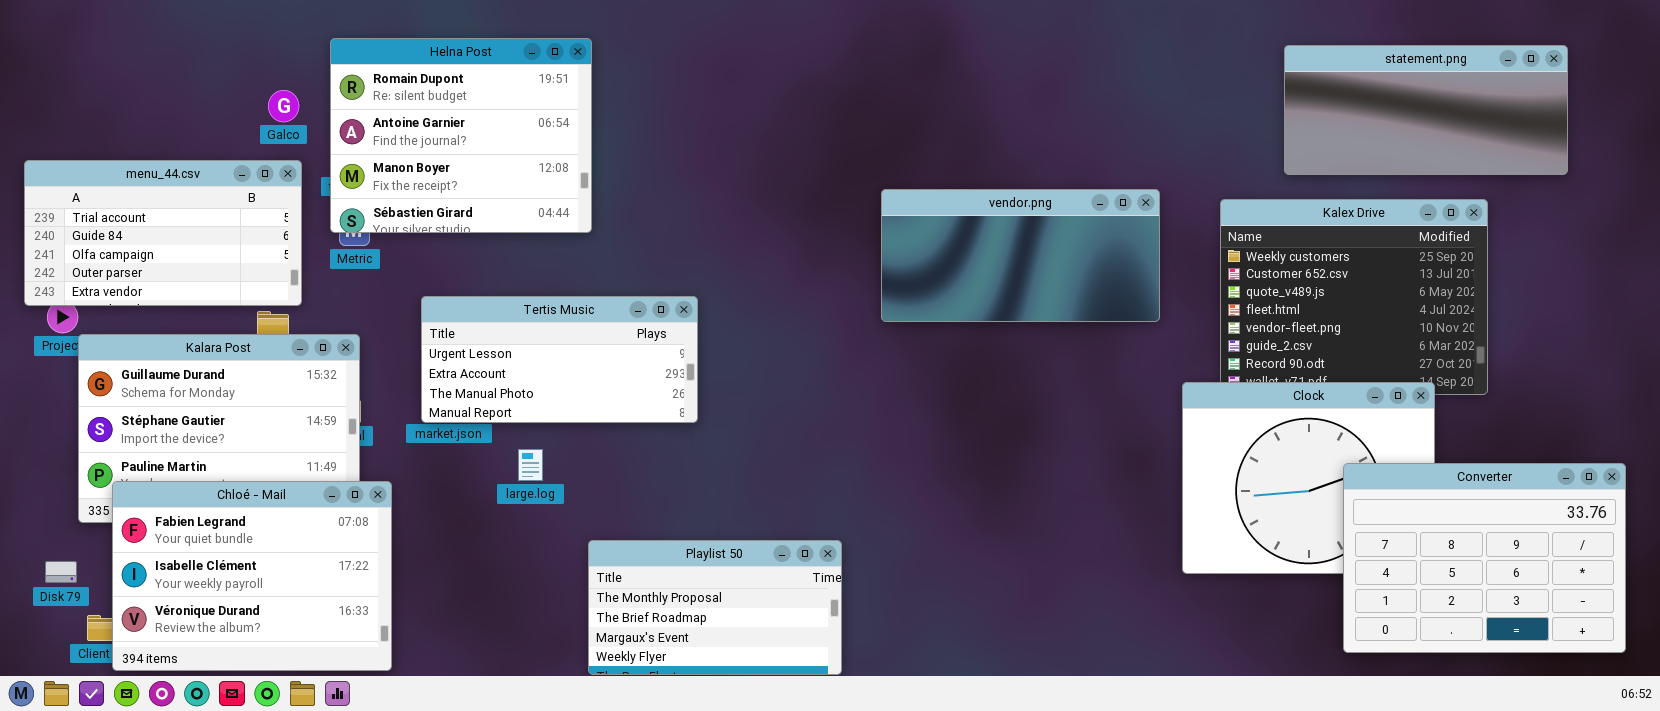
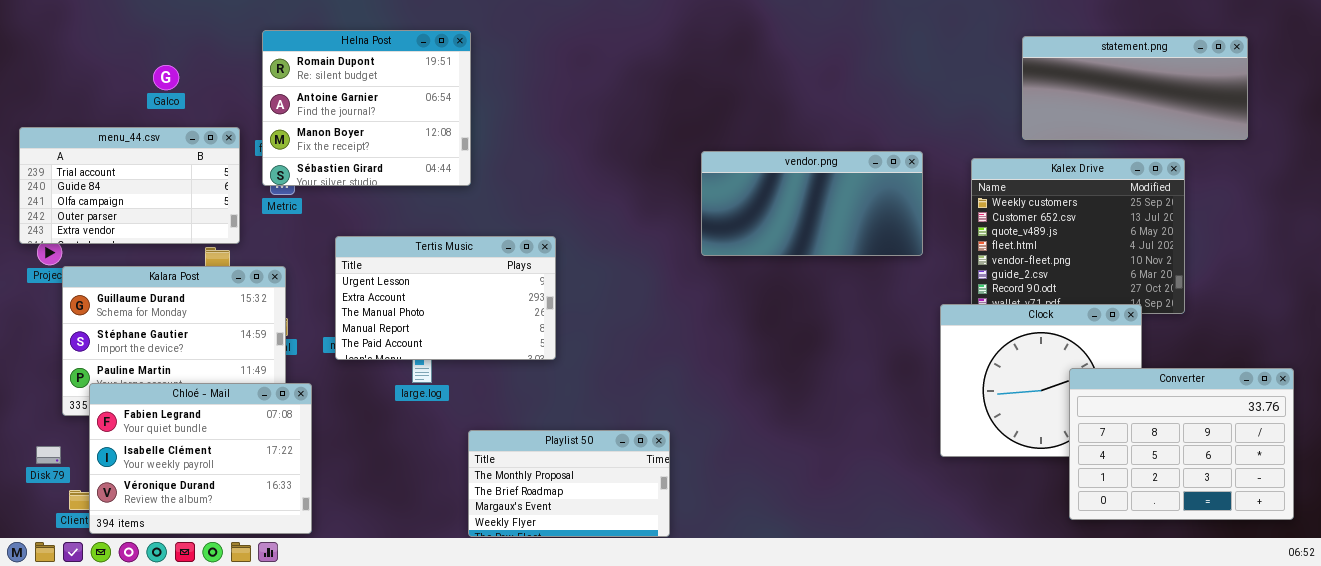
Galco: [268,90,299,122] -> [153,65,179,90], moved
Tertis Music: [421,296,698,423] -> [335,236,556,360], resized

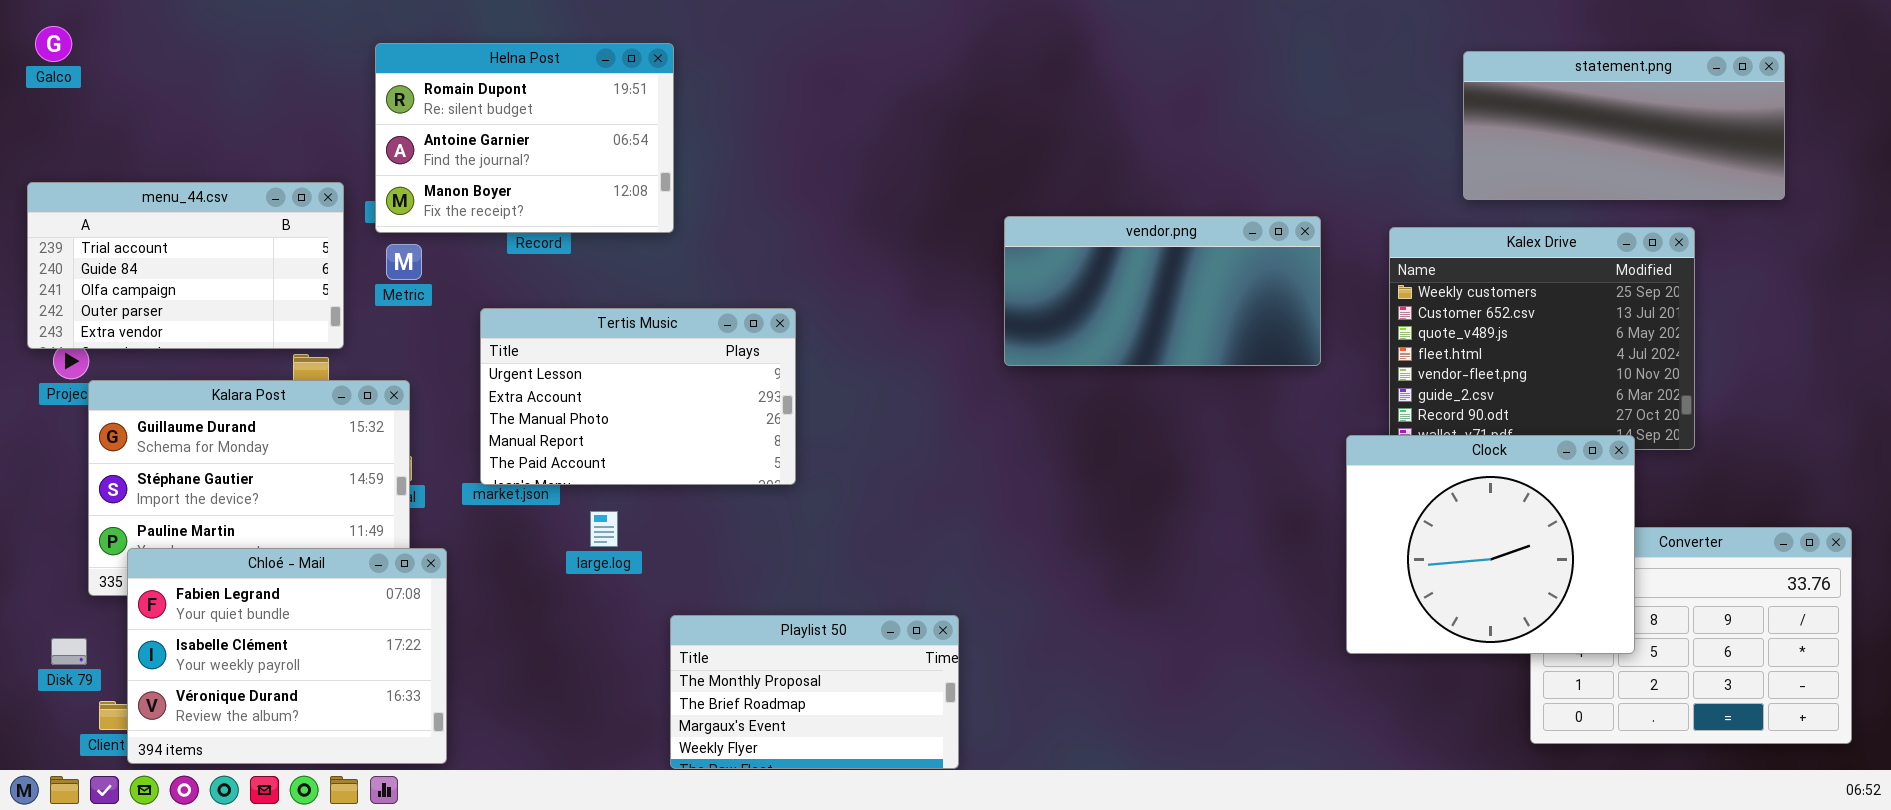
Helna Post: [262,30,471,186] -> [375,43,674,233], resized
Galco: [153,65,179,90] -> [35,26,72,62], moved
Tertis Music: [335,236,556,360] -> [480,308,796,485], moved
Clock: [940,304,1142,457] -> [1346,435,1635,654], raised

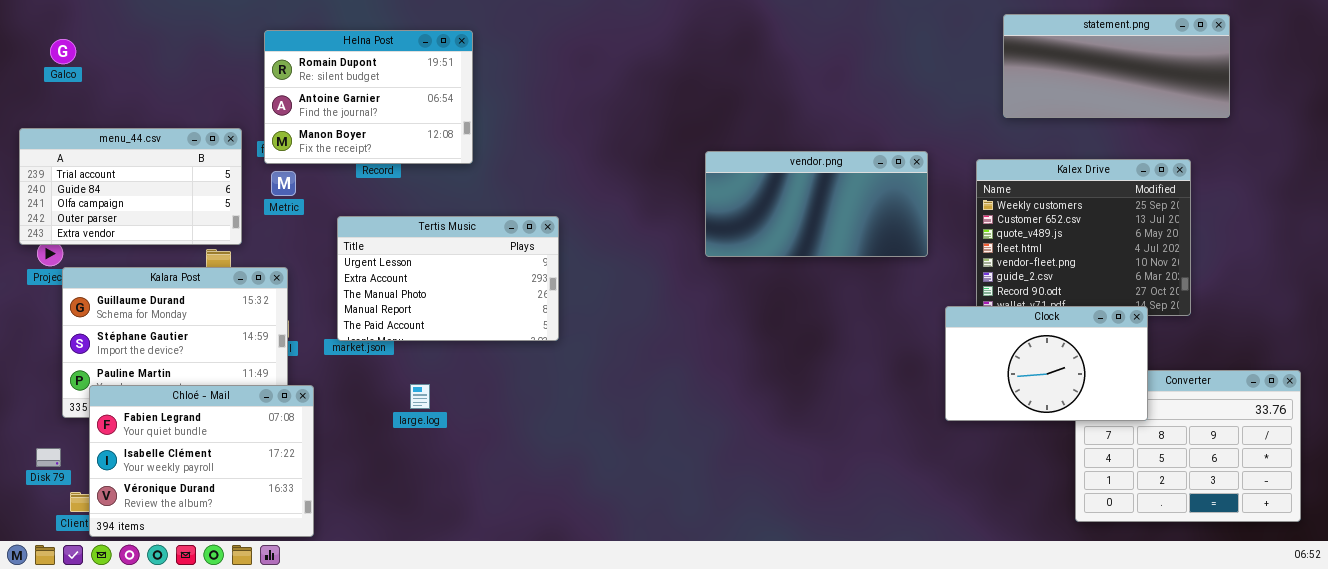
Galco: [35,26,72,62] -> [50,39,76,64], moved
statement.png: [1463,51,1785,200] -> [1003,14,1230,118], moved
Clock: [1346,435,1635,654] -> [945,306,1148,421], resized
large.log: [590,511,618,547] -> [410,384,430,409], moved
Playlist 50: [670,615,959,769] -> none, closed

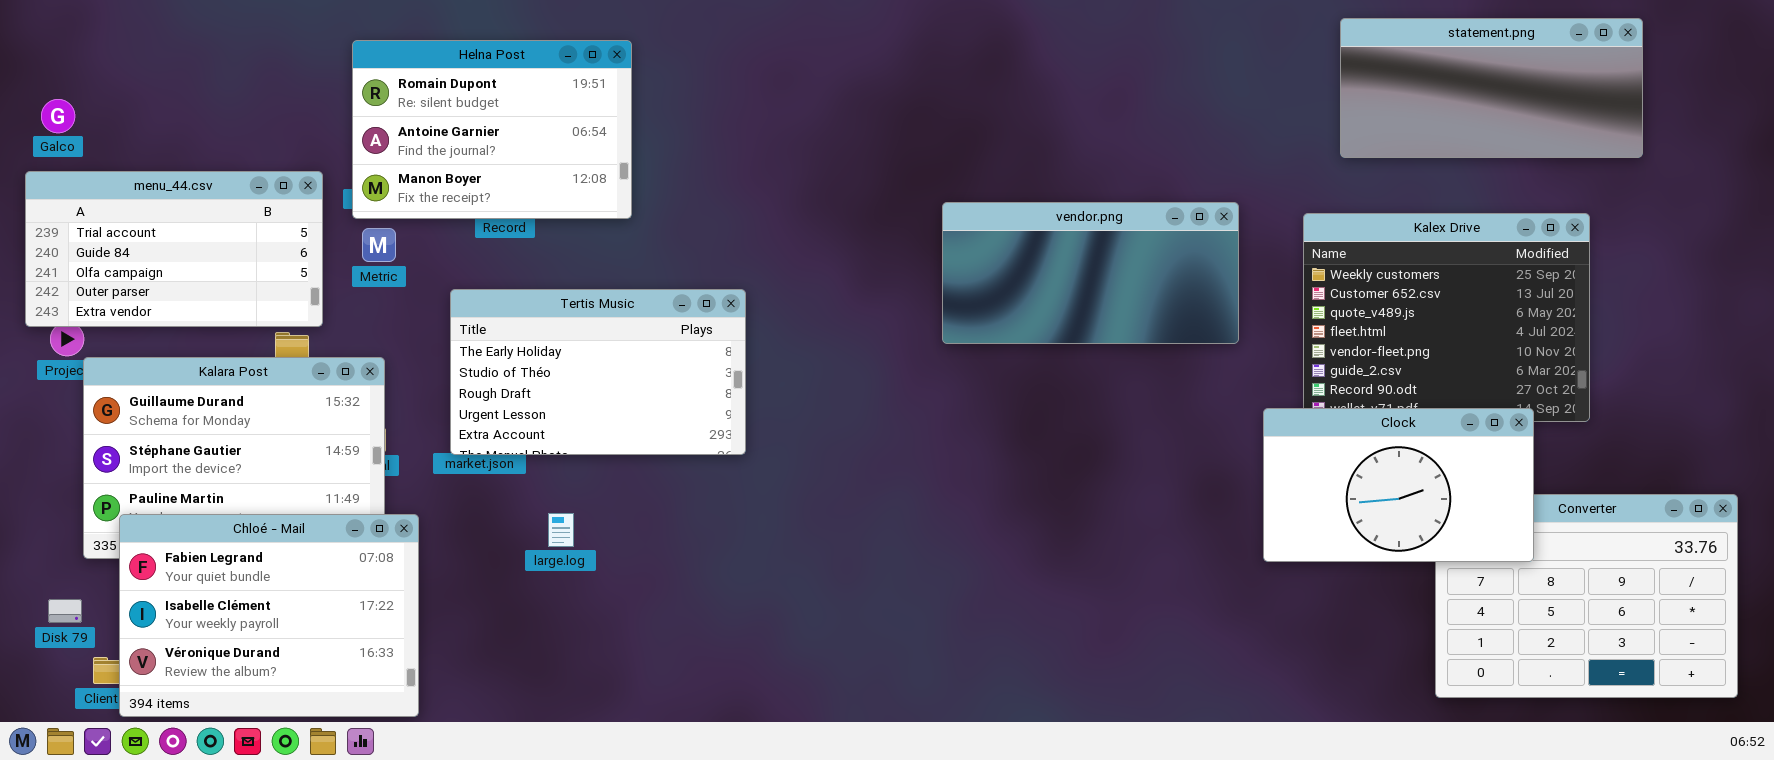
Galco: [50,39,76,64] -> [41,99,75,133], moved
Tertis Music: [337,216,559,341] -> [450,289,746,455], scrolled up 3 rows

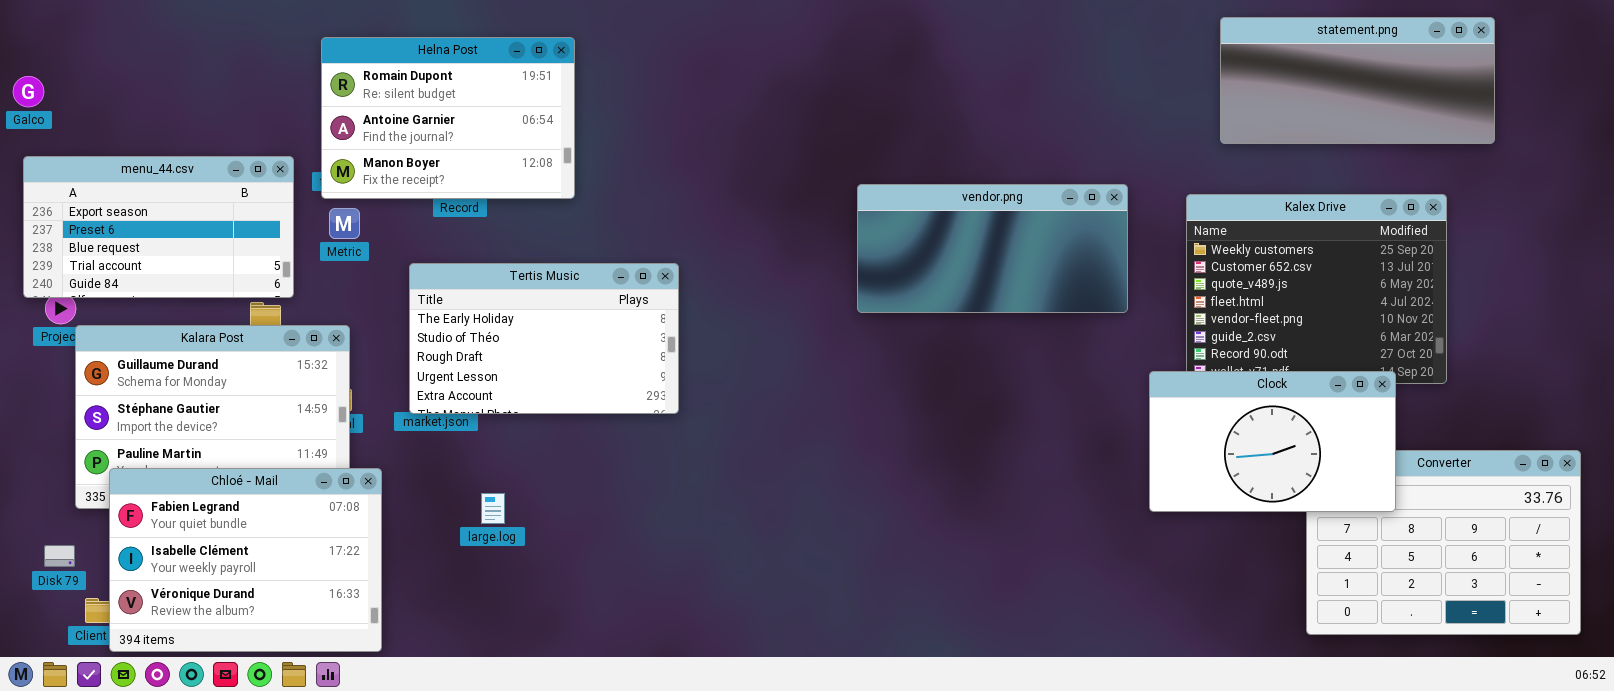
Galco: [41,99,75,133] -> [13,76,44,107], moved
menu_44.csv: [25,171,323,327] -> [23,156,294,298], scrolled up 3 rows
large.log: [548,513,574,547] -> [481,493,505,524], moved

